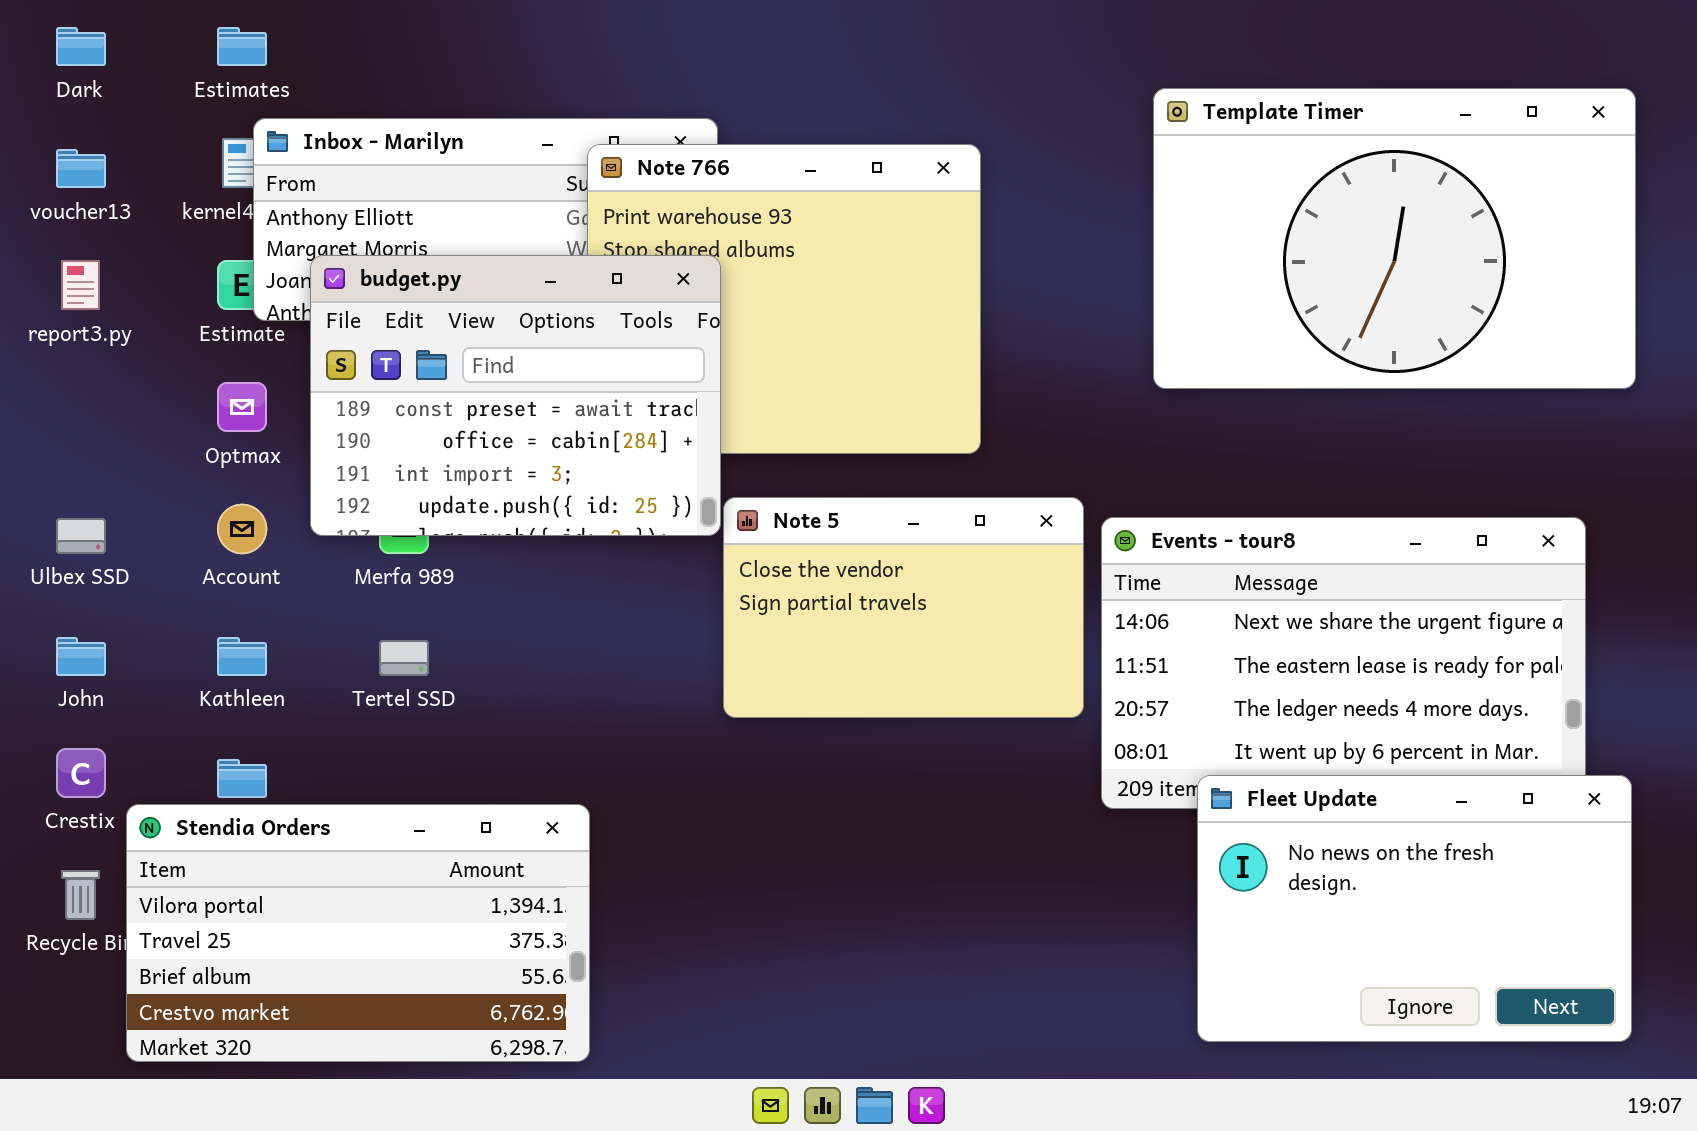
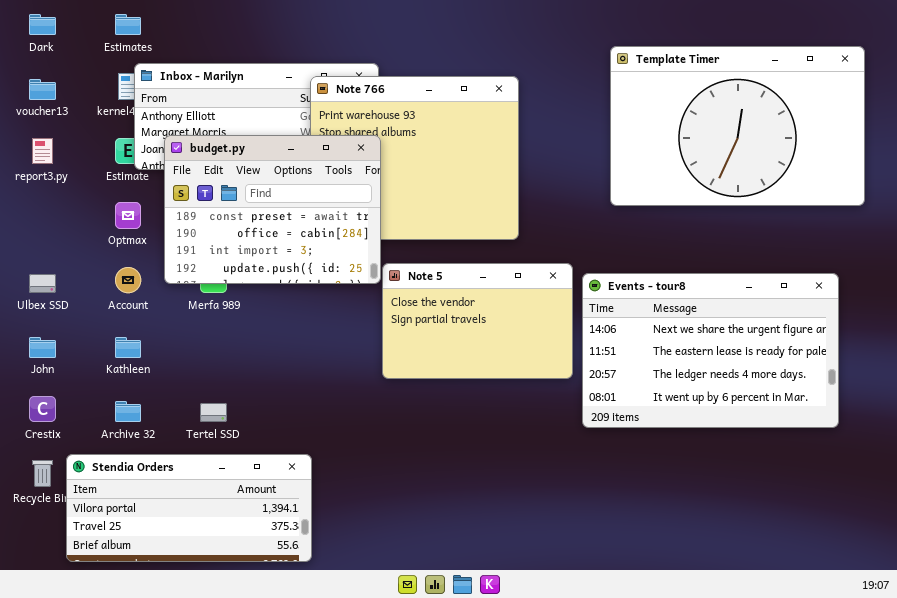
Tertel SSD: [379,640,429,676] -> [200,403,227,422], moved
Fleet Update: [1197,775,1632,1042] -> none, closed
Stendia Orders: [126,804,590,1062] -> [66,454,312,562], resized

